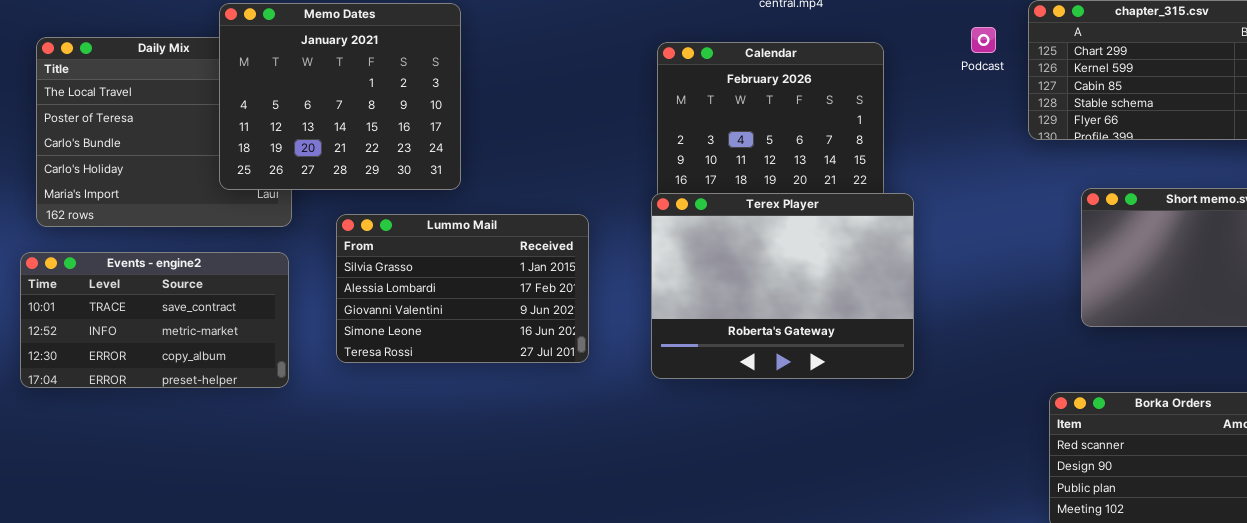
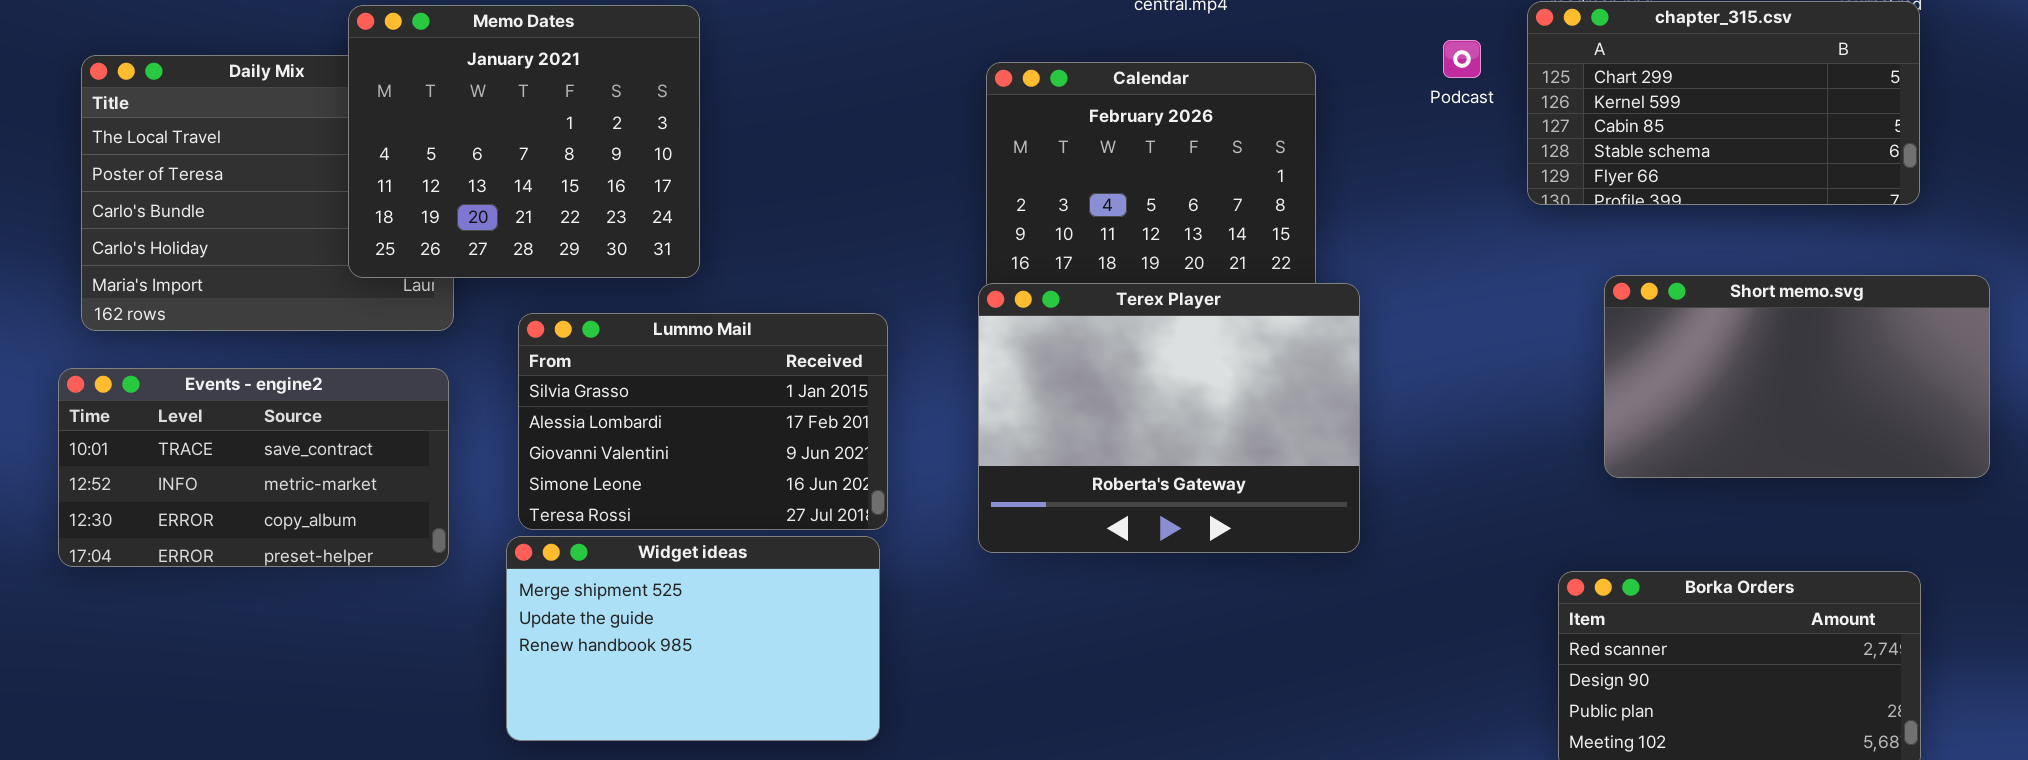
Widget ideas: none -> [506,536,880,741], opened

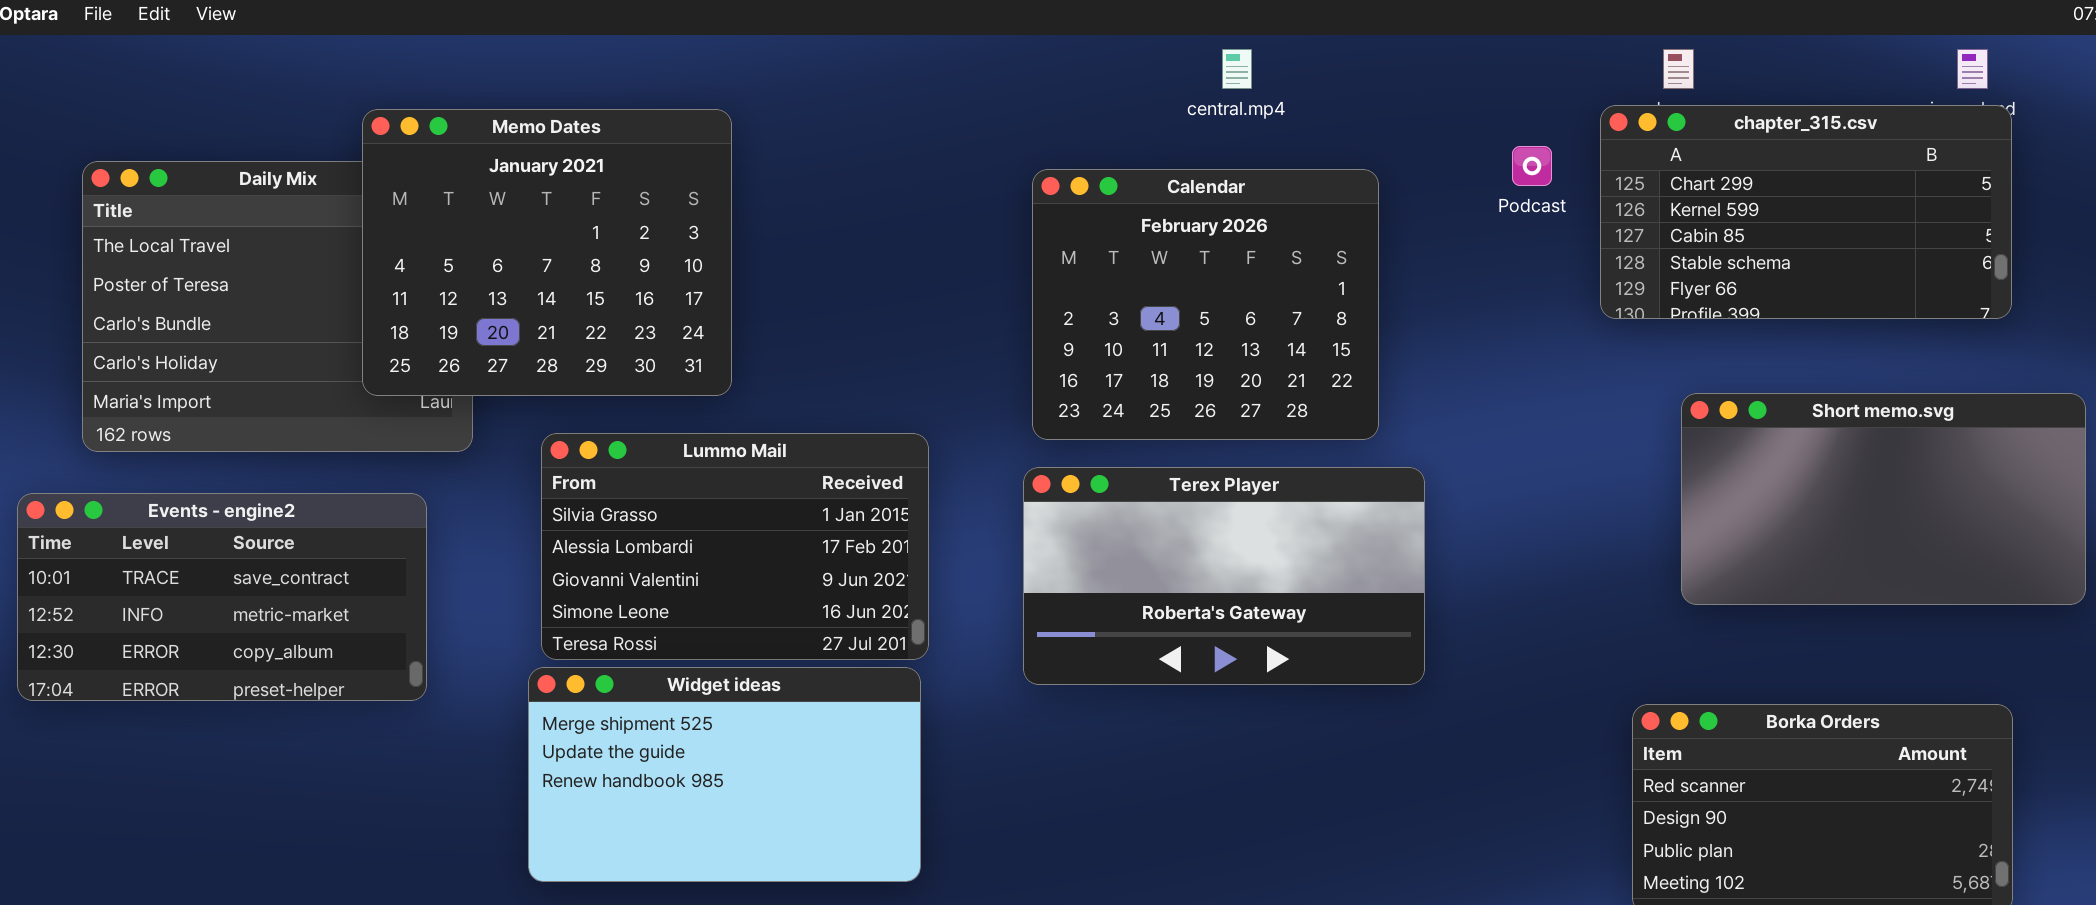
Terex Player: [978,283,1360,553] -> [1023,467,1425,685], resized
Events - engine2: [58,368,449,567] -> [17,493,427,701], moved

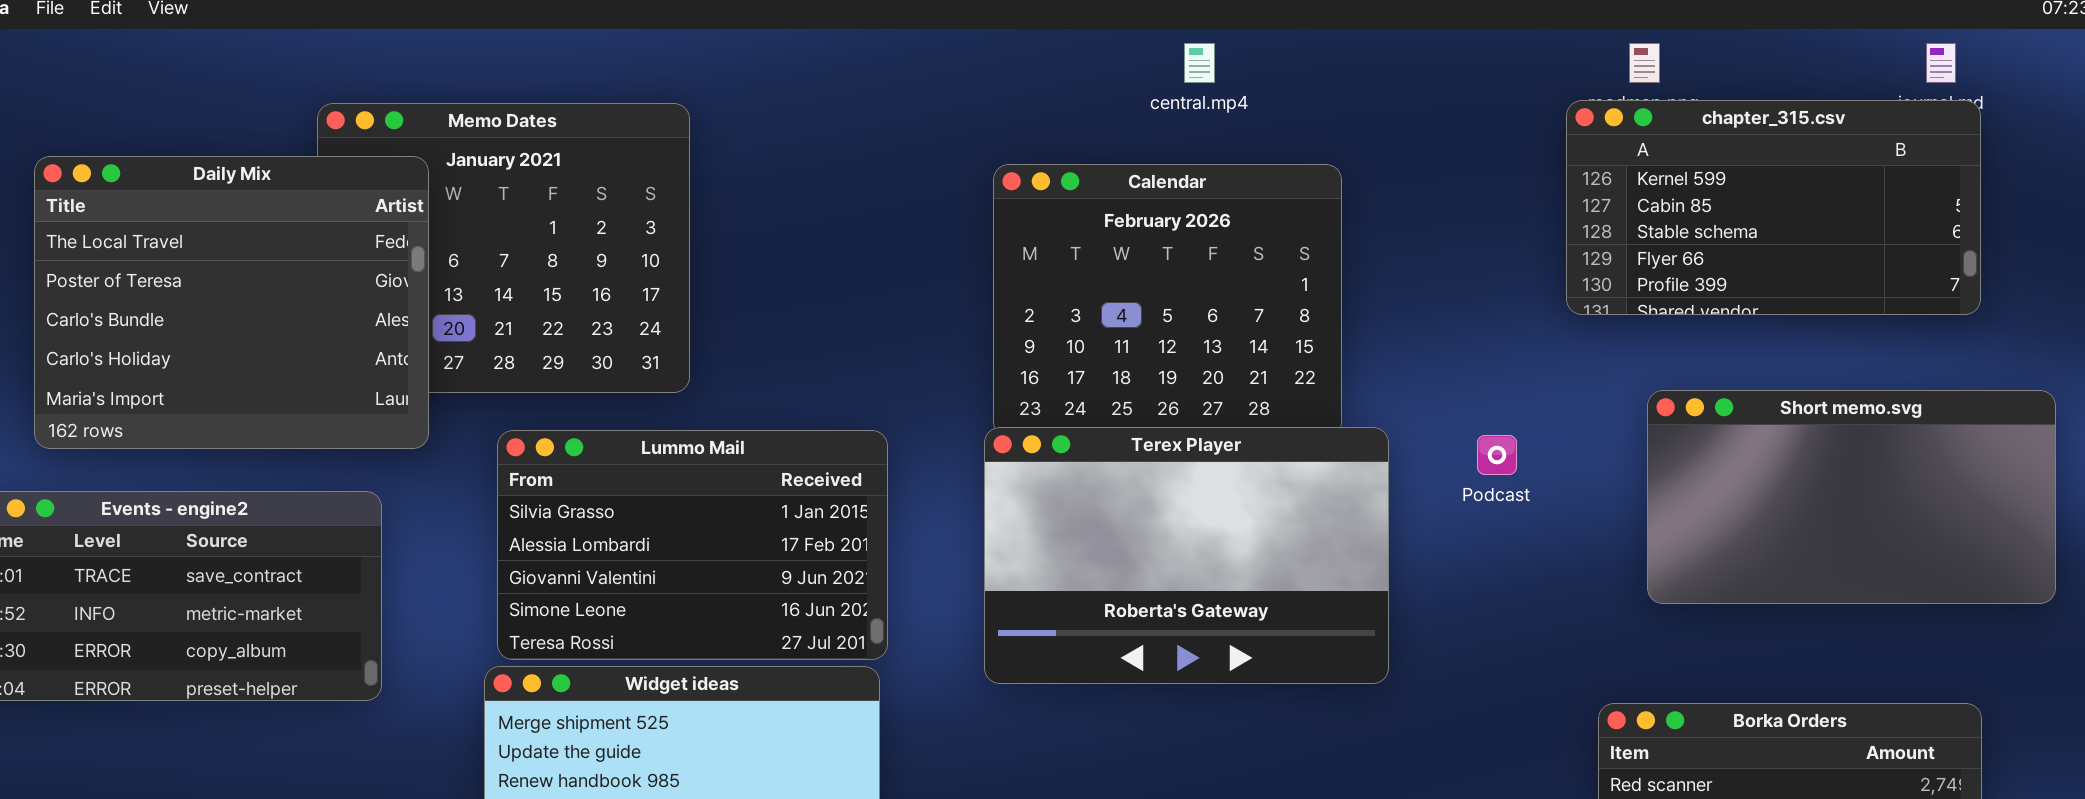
chapter_315.csv: [1600,105,2012,319] -> [1566,100,1981,315], scrolled down 1 row
Podcast: [1512,146,1552,186] -> [1477,435,1517,475], moved
Daily Mix: [82,161,473,452] -> [34,156,429,449], raised
Terex Player: [1023,467,1425,685] -> [984,427,1389,684], resized

